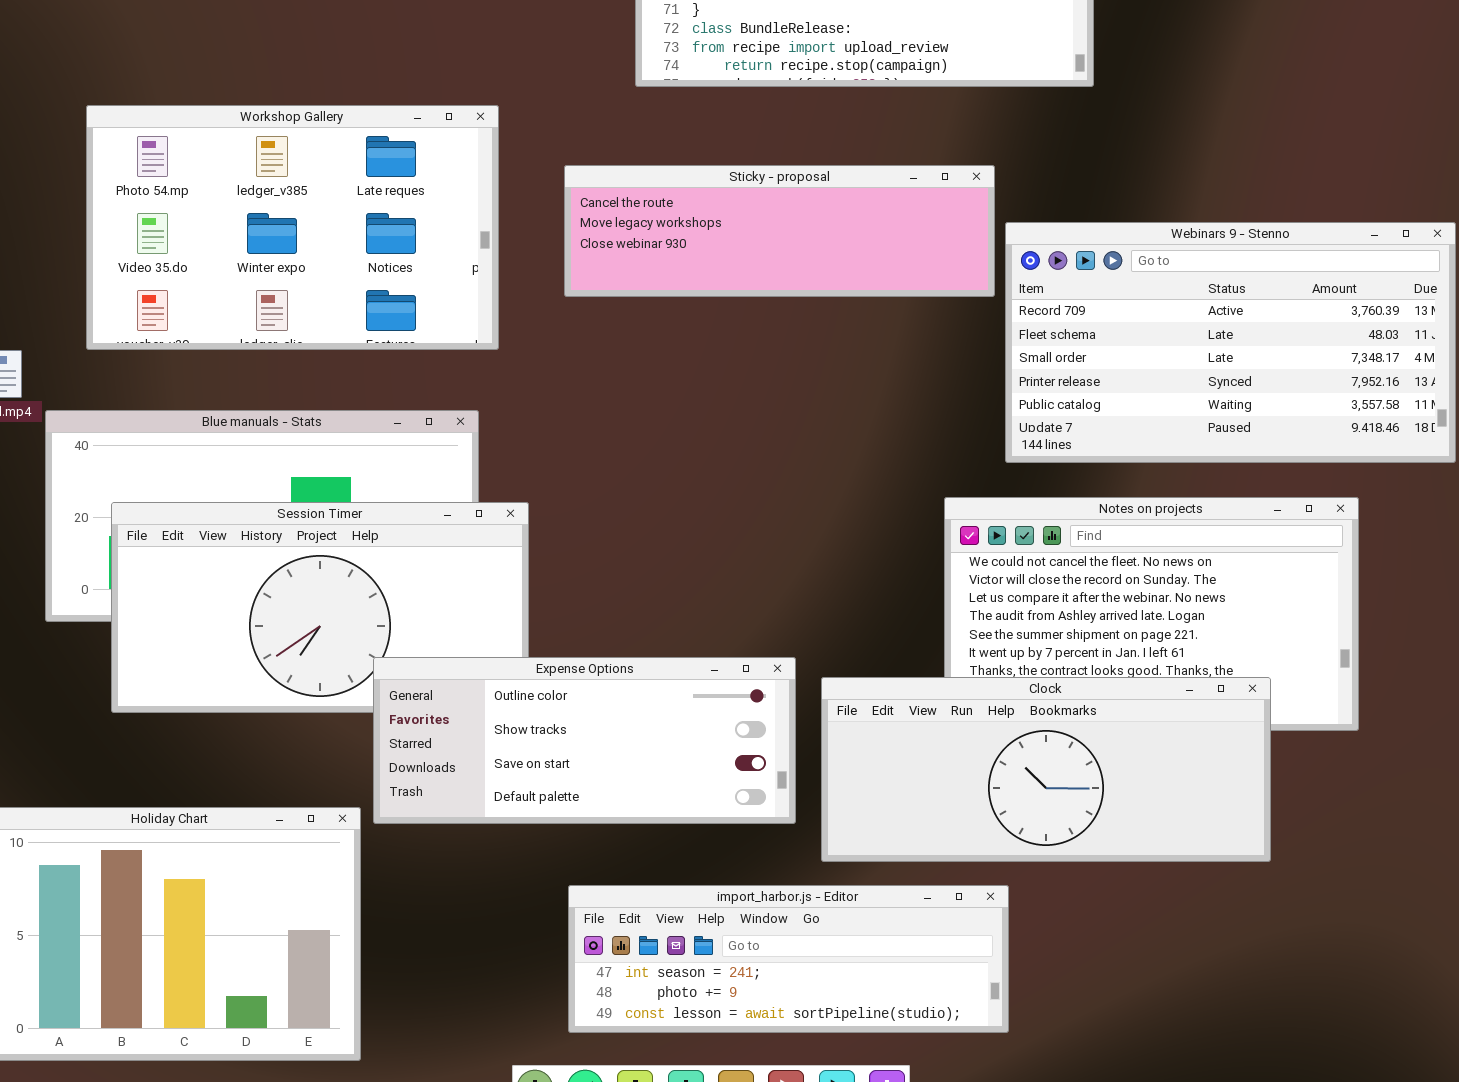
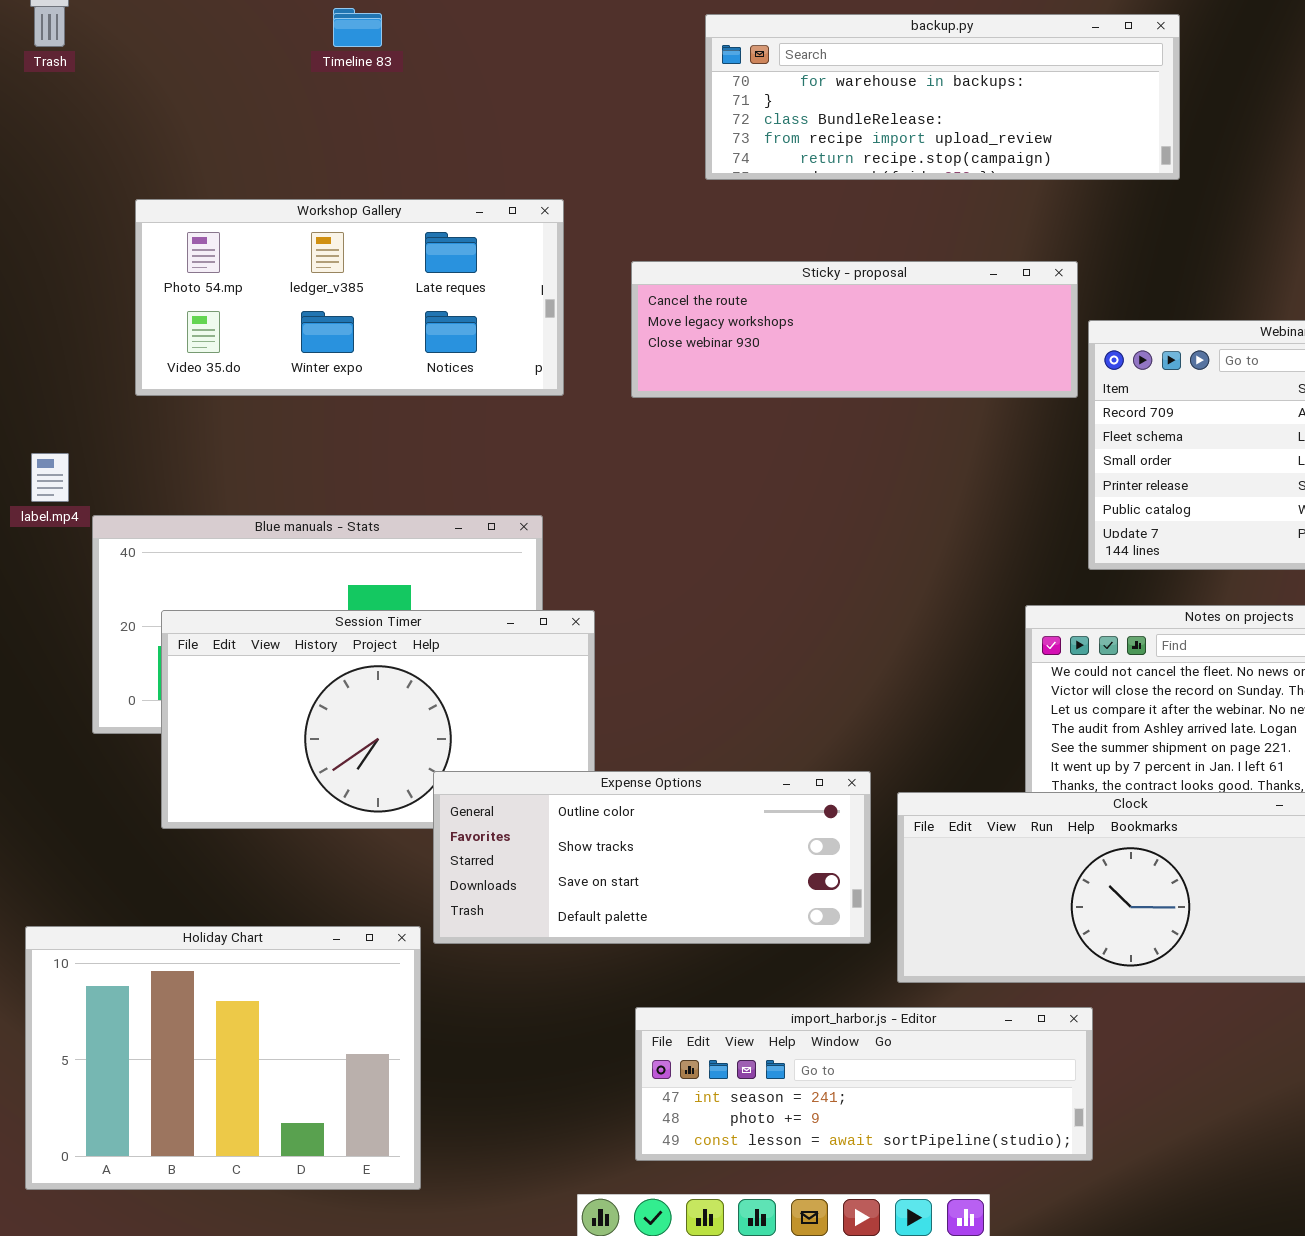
Workshop Gallery: [86,105,499,350] -> [135,199,564,396], resized

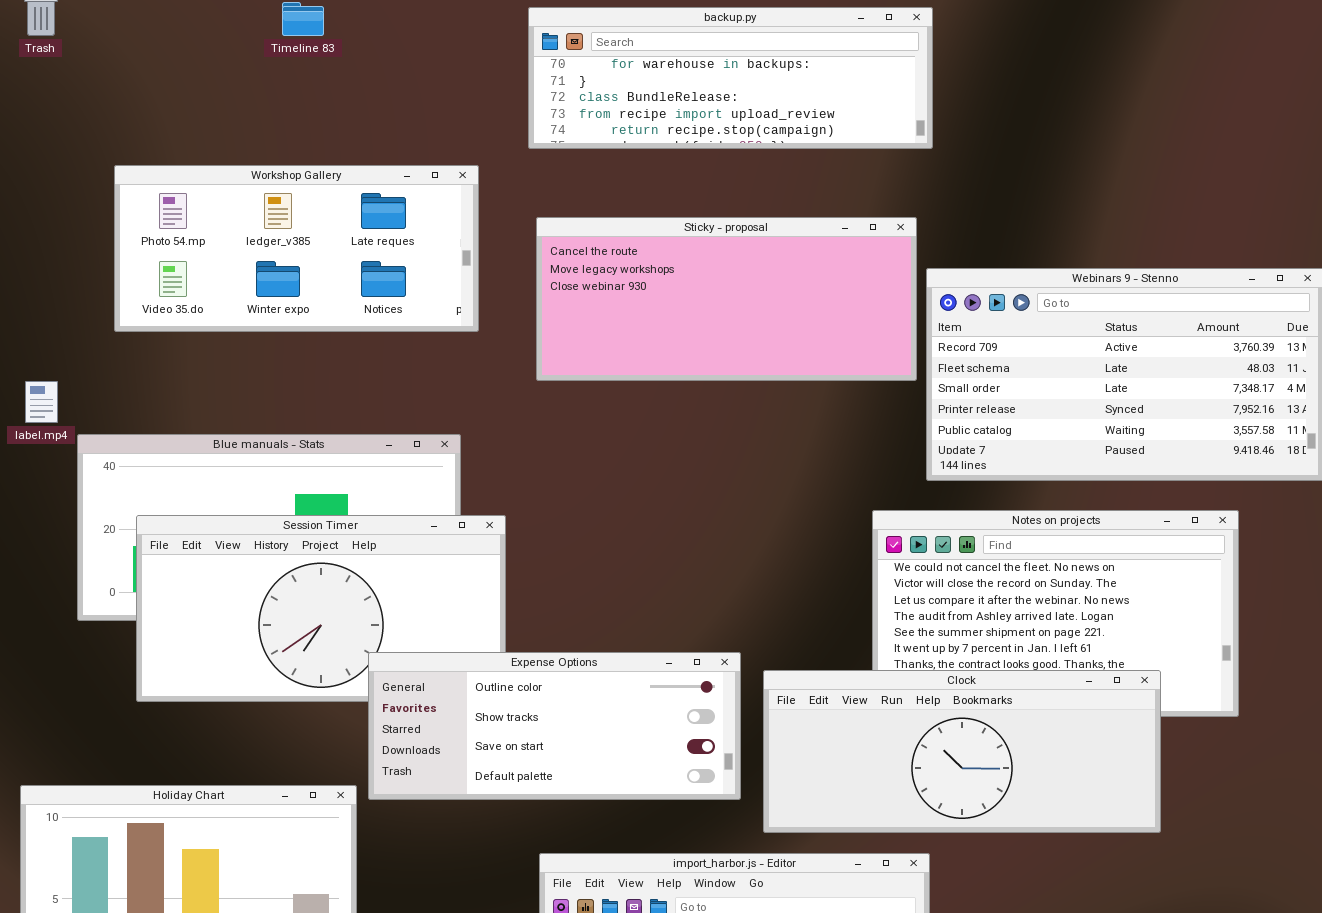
backup.py: [705,14,1180,180] -> [528,7,933,149], moved
Sticky - proposal: [631,261,1078,398] -> [536,217,917,381], resized

